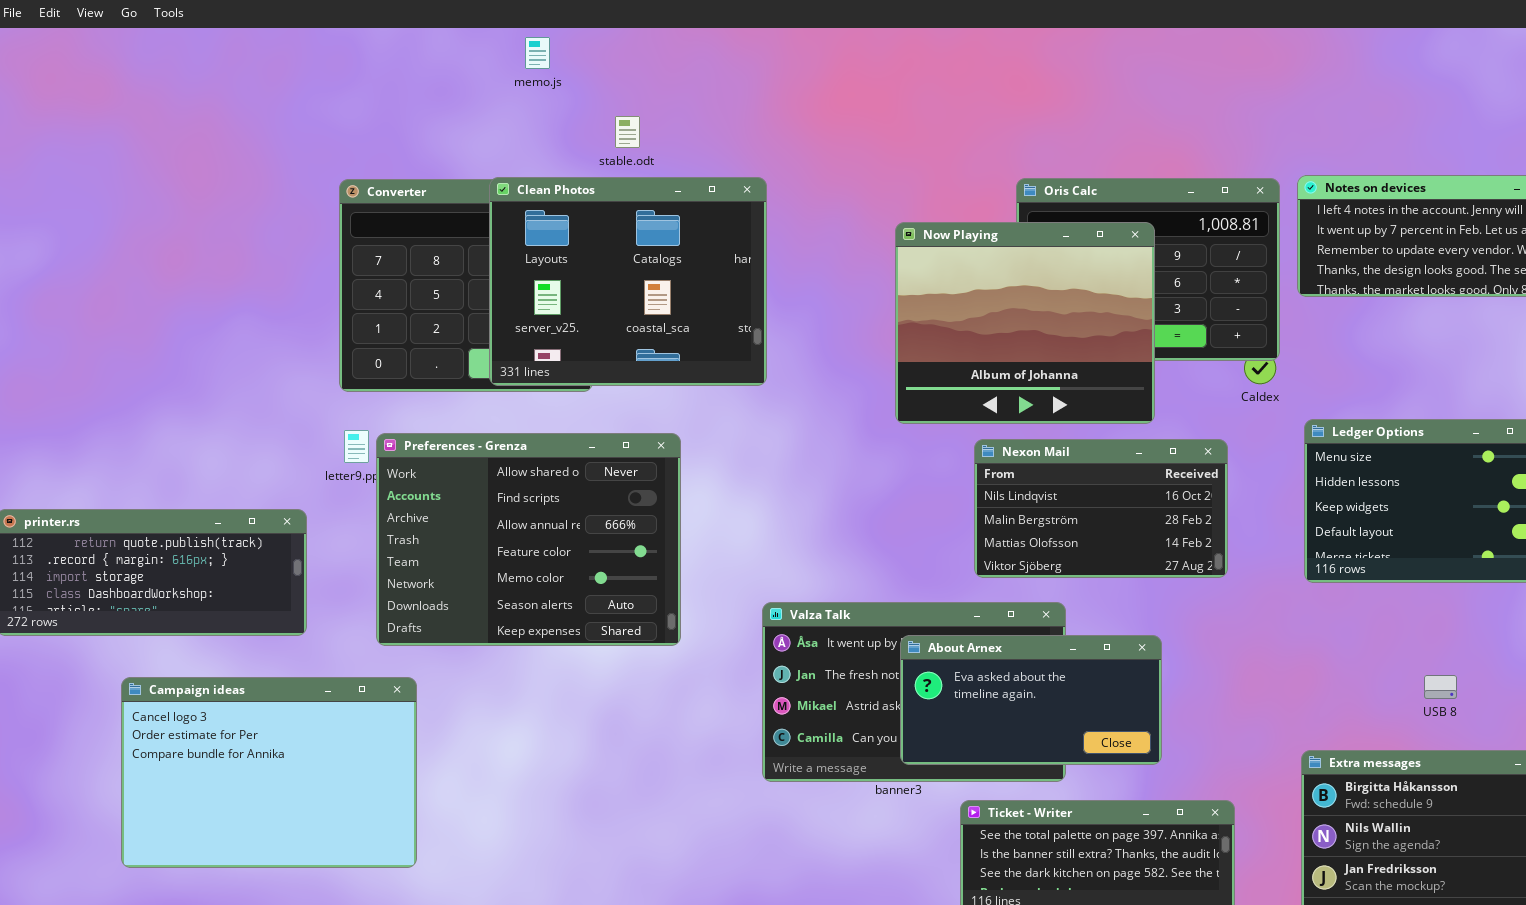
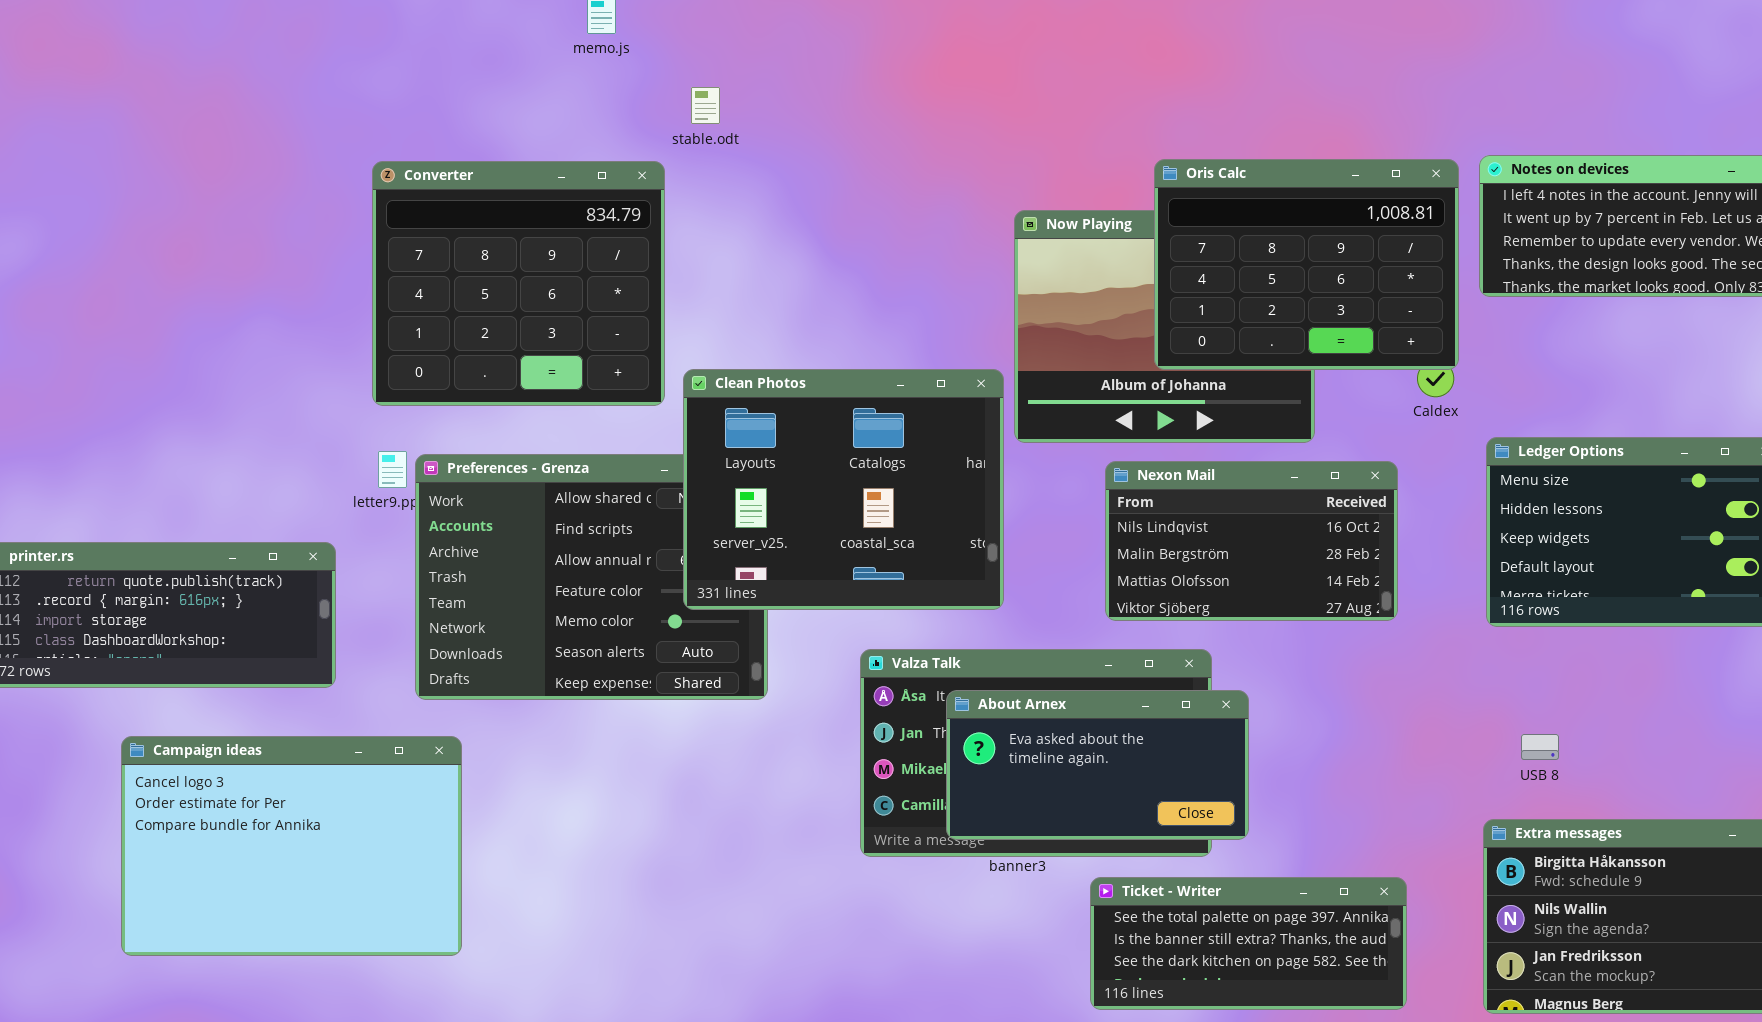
Clean Photos: [489,177,767,386] -> [683,369,1004,610], moved
Oris Calc: [1016,178,1280,361] -> [1154,159,1459,370], raised
About Arnex: [900,635,1162,765] -> [946,690,1249,840], moved
USB 8: [1424,675,1457,699] -> [1521,734,1559,760], moved

